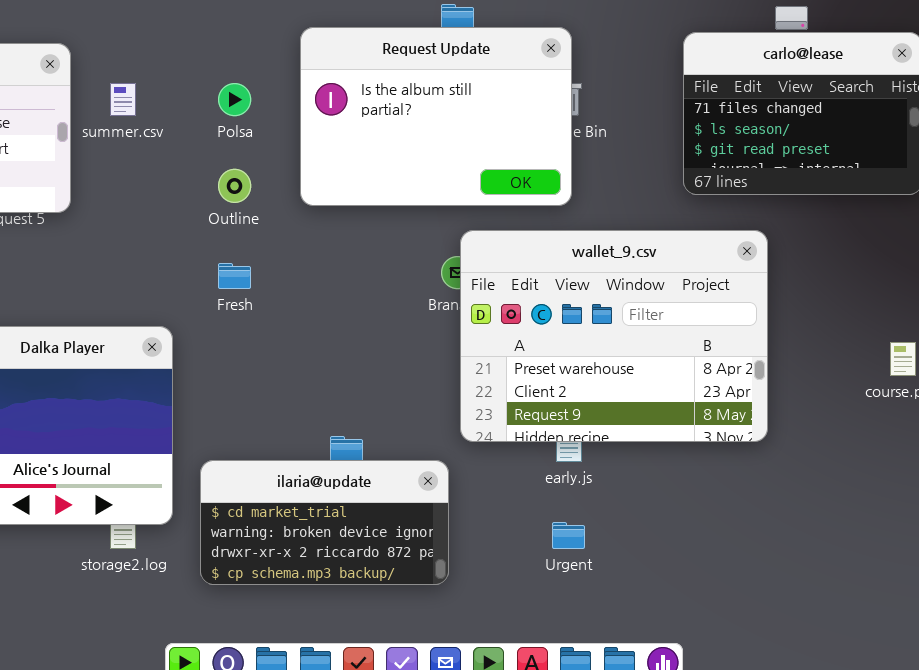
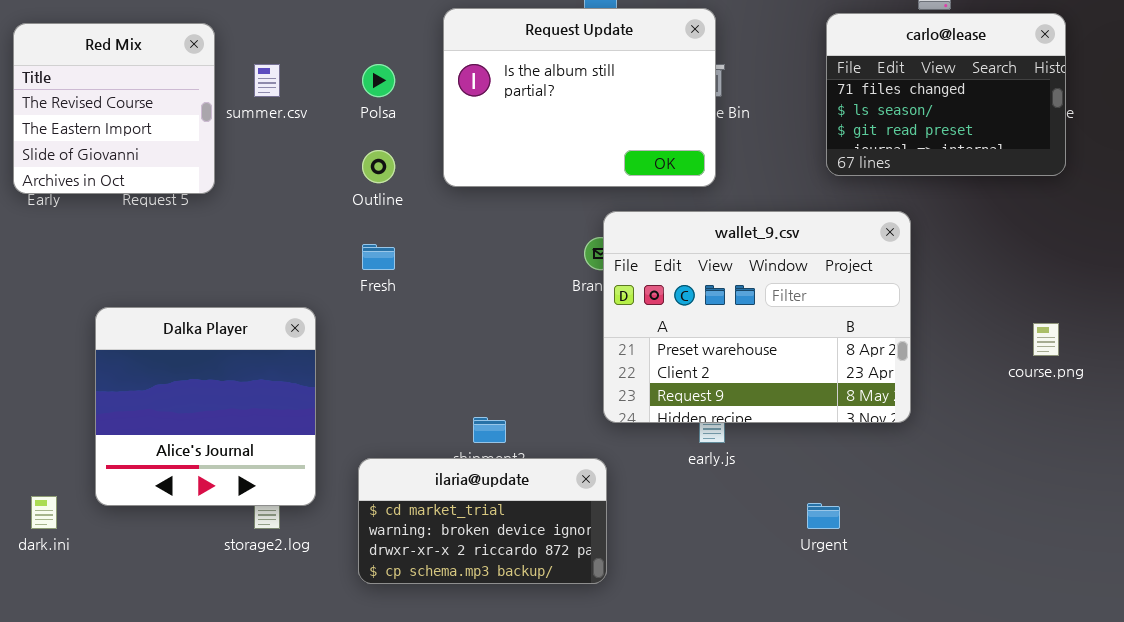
ilaria@update: [200,460,449,585] -> [358,458,607,584], moved
Urgent: [552,522,585,549] -> [807,503,840,529], moved

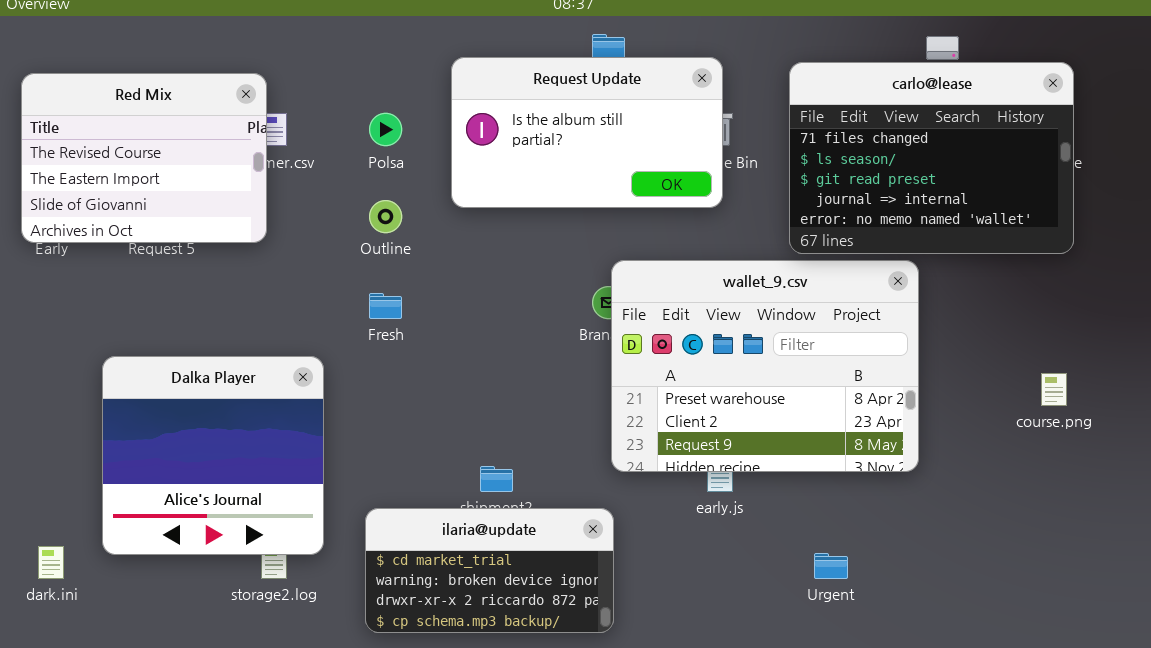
Request Update: [443,8,716,187] -> [451,57,723,208], resized
carlo@lease: [826,13,1066,176] -> [789,62,1074,254], resized
Red Mix: [13,23,215,194] -> [21,73,267,243], resized

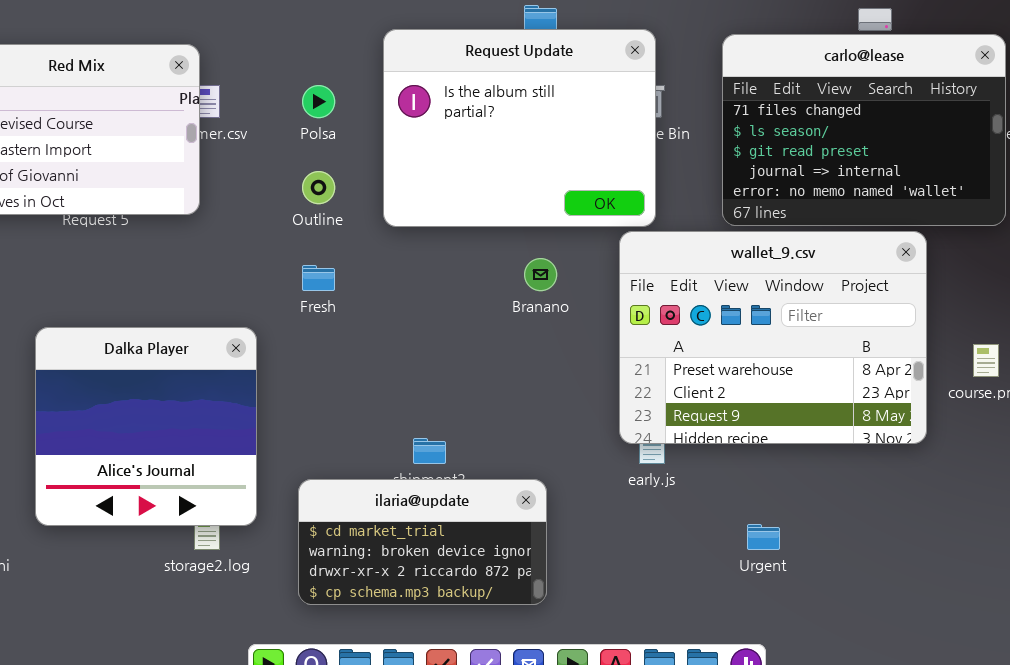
Request Update: [451,57,723,208] -> [383,29,656,227], resized
wallet_9.csv: [611,260,919,472] -> [619,231,927,444], moved

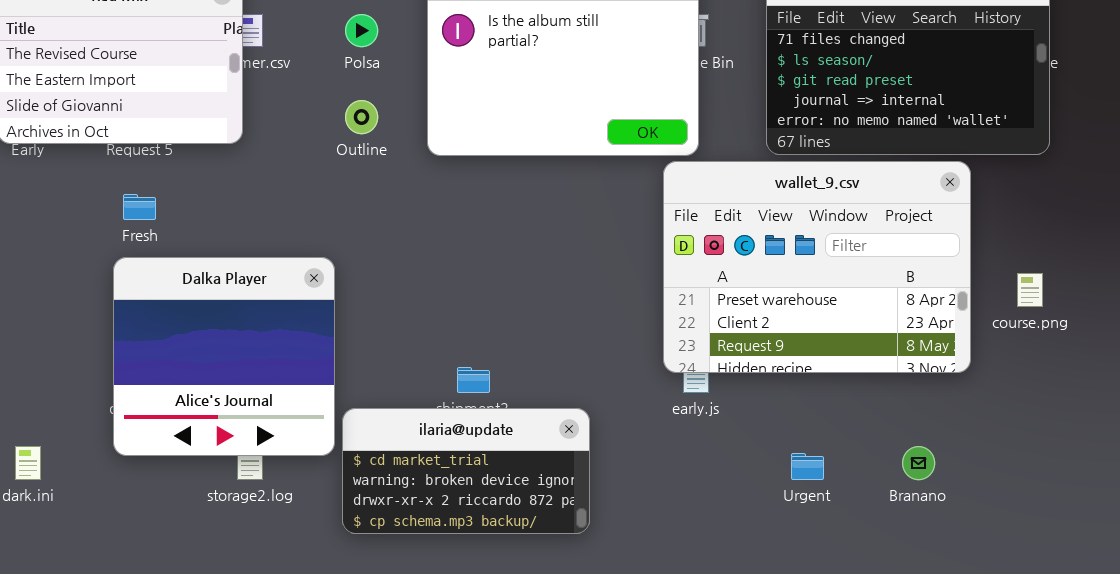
Branano: [524,258,557,291] -> [902,446,935,480], moved
Fresh: [302,265,335,291] -> [123,194,156,220], moved
Dalka Player: [35,327,257,526] -> [113,257,335,456], moved

